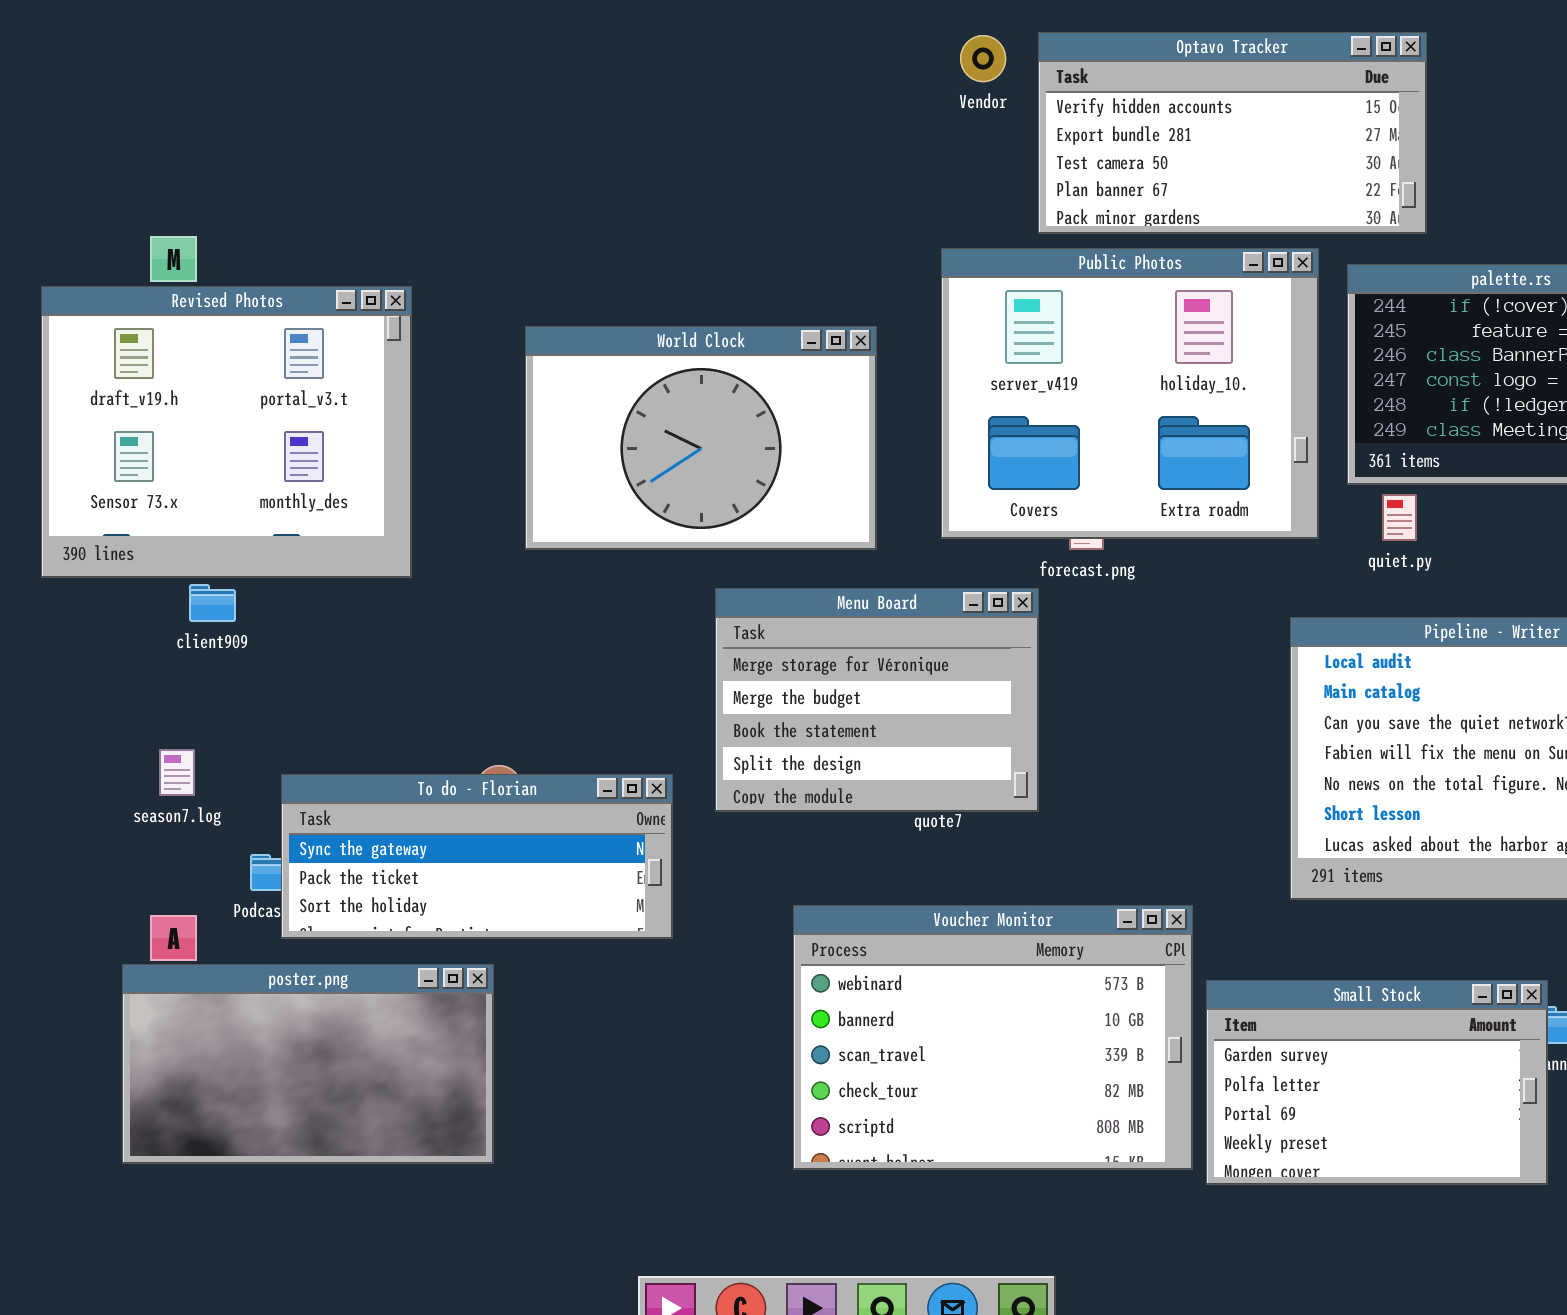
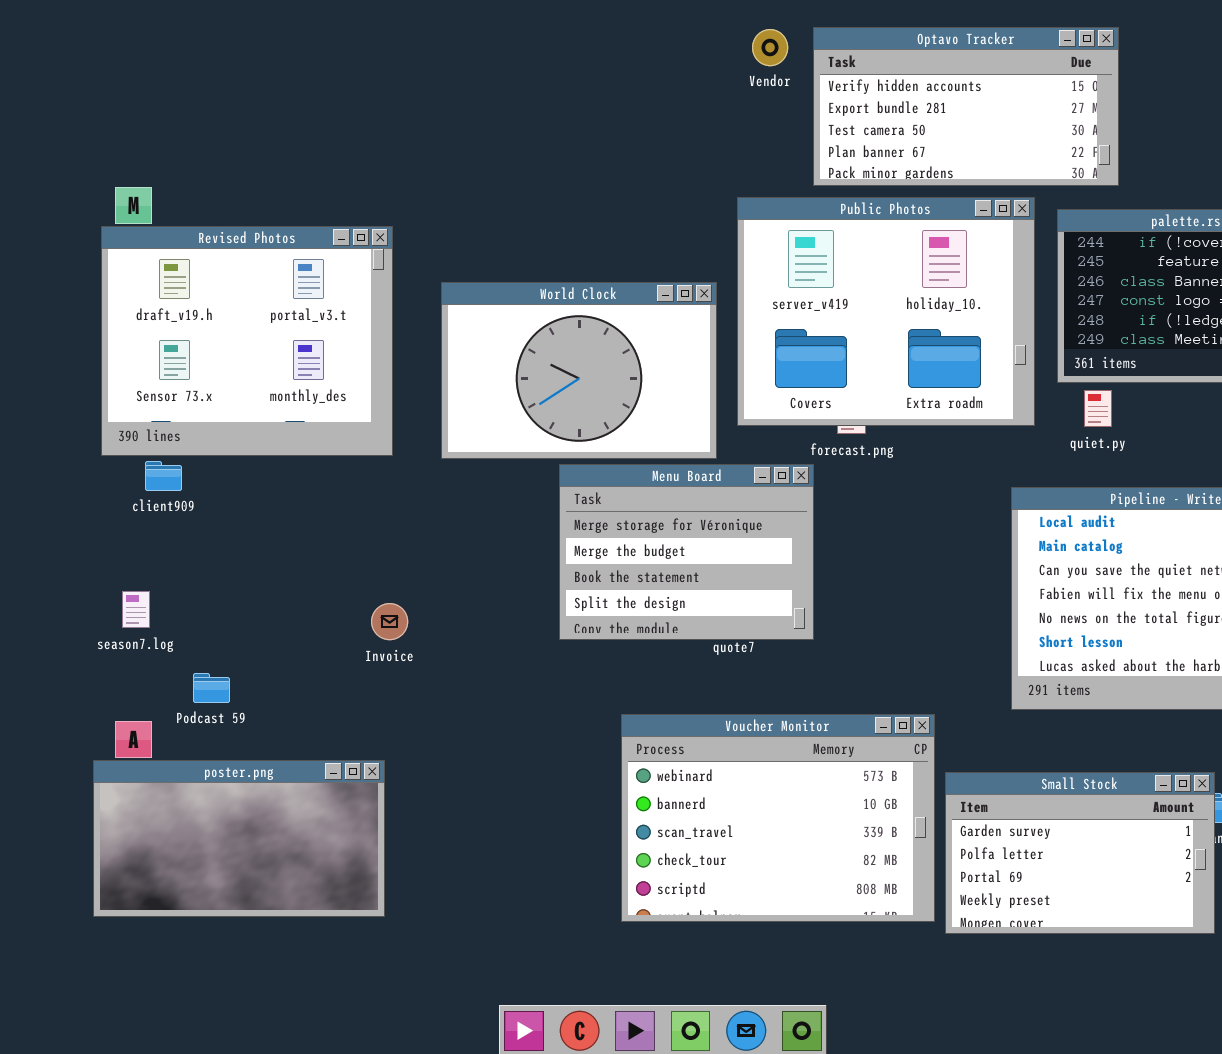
Revised Photos: [41,286,412,578] -> [101,226,393,456], moved
World Clock: [525,326,877,550] -> [441,282,717,459], moved
To do - Florian: [281,774,673,939] -> none, closed

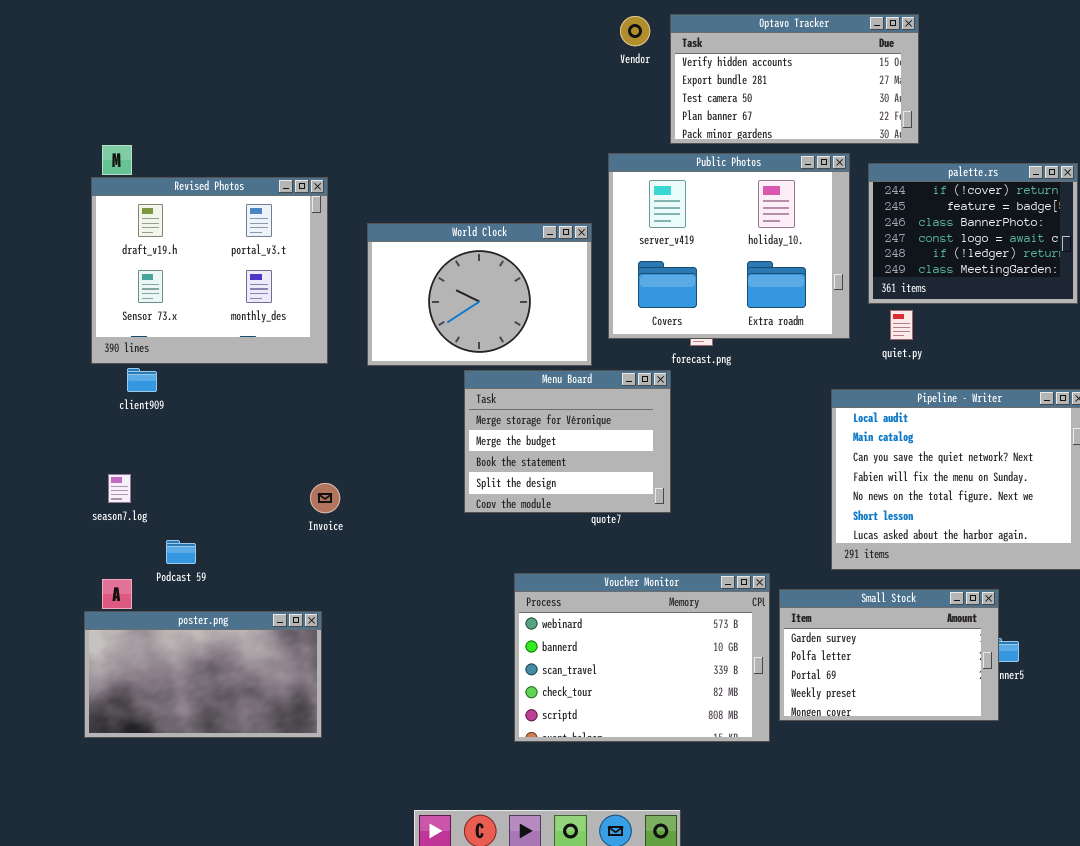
Small Stock: [945,772,1215,934] -> [779,589,999,721], moved

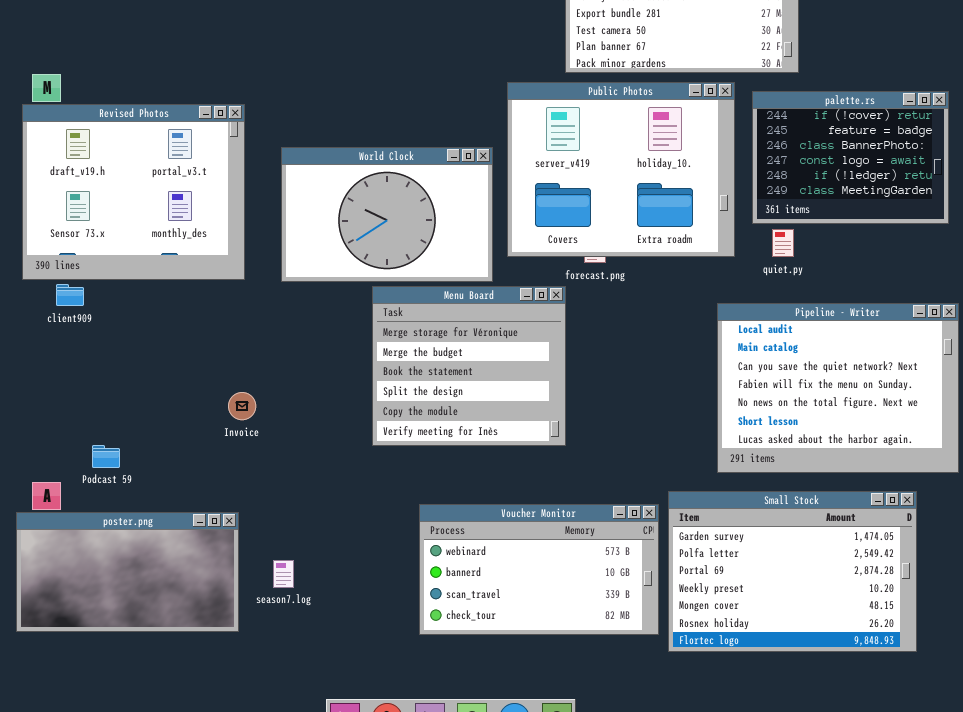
Menu Board: [464,370,671,513] -> [372,286,566,446], resized
season7.log: [108,474,131,503] -> [273,560,294,588], moved
Voucher Monitor: [514,573,770,742] -> [419,504,659,635], resized
Small Stock: [779,589,999,721] -> [668,491,917,652], resized

